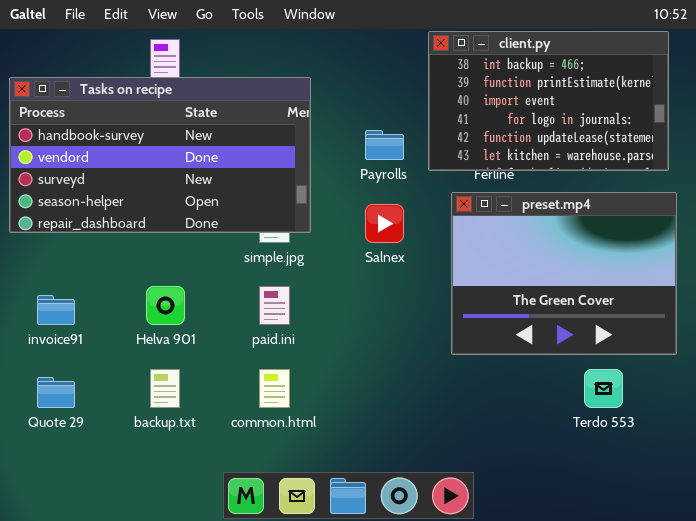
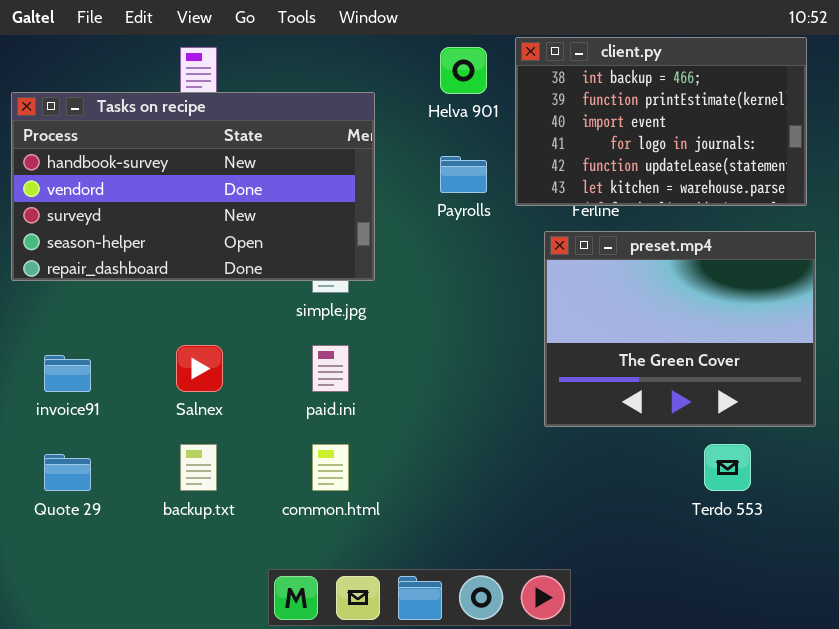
Salnex: [365,204,404,243] -> [176,345,223,392], moved
Helva 901: [146,286,185,325] -> [440,47,487,94], moved

